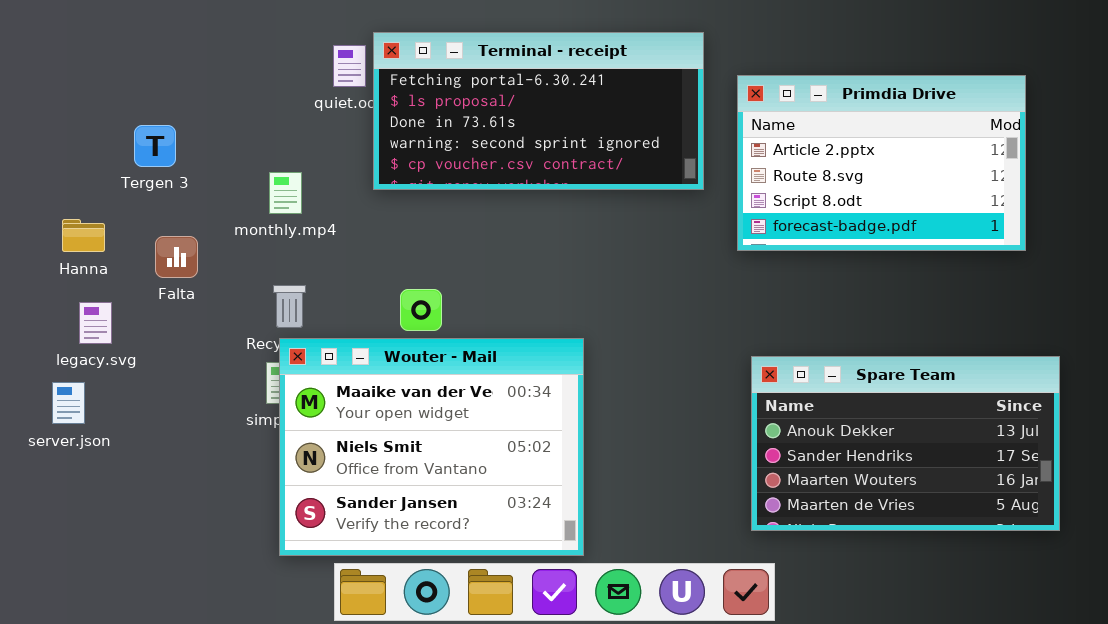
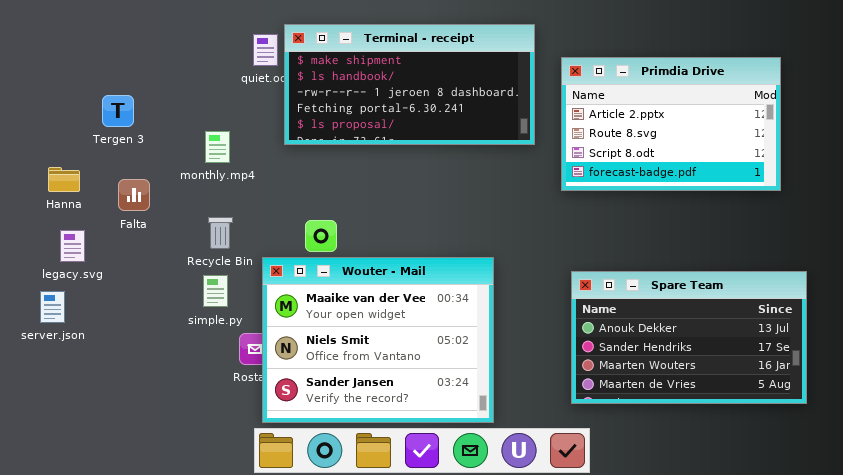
Terminal - receipt: [373,32,704,190] -> [284,24,535,145], scrolled up 3 rows
Wouter - Mail: [279,338,584,556] -> [262,257,494,423], moved

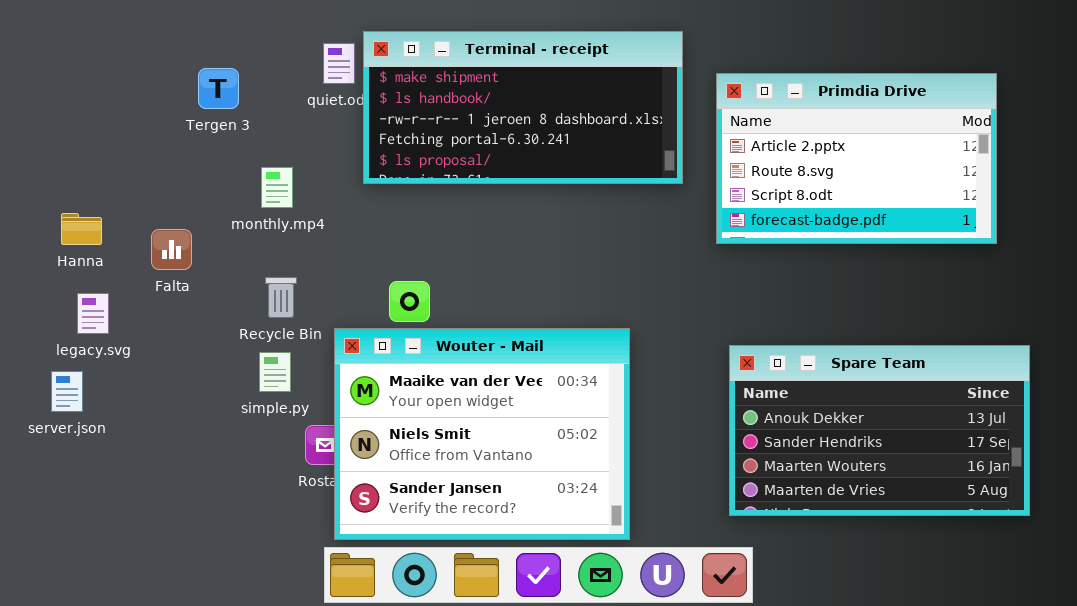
Tergen 3: [102,95,134,127] -> [198,68,239,109], moved

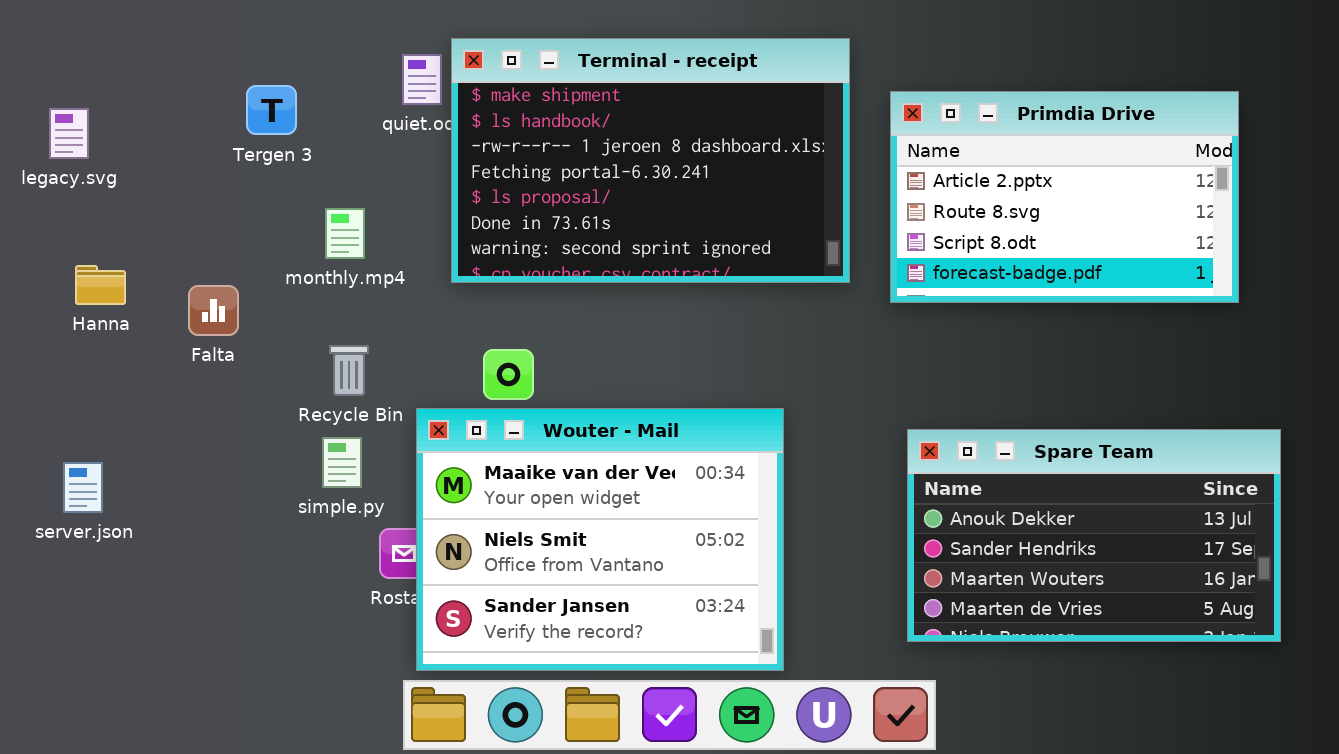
Terminal - receipt: [363,31,683,184] -> [451,38,850,283], resized
legacy.svg: [77,293,109,334] -> [49,108,89,159], moved

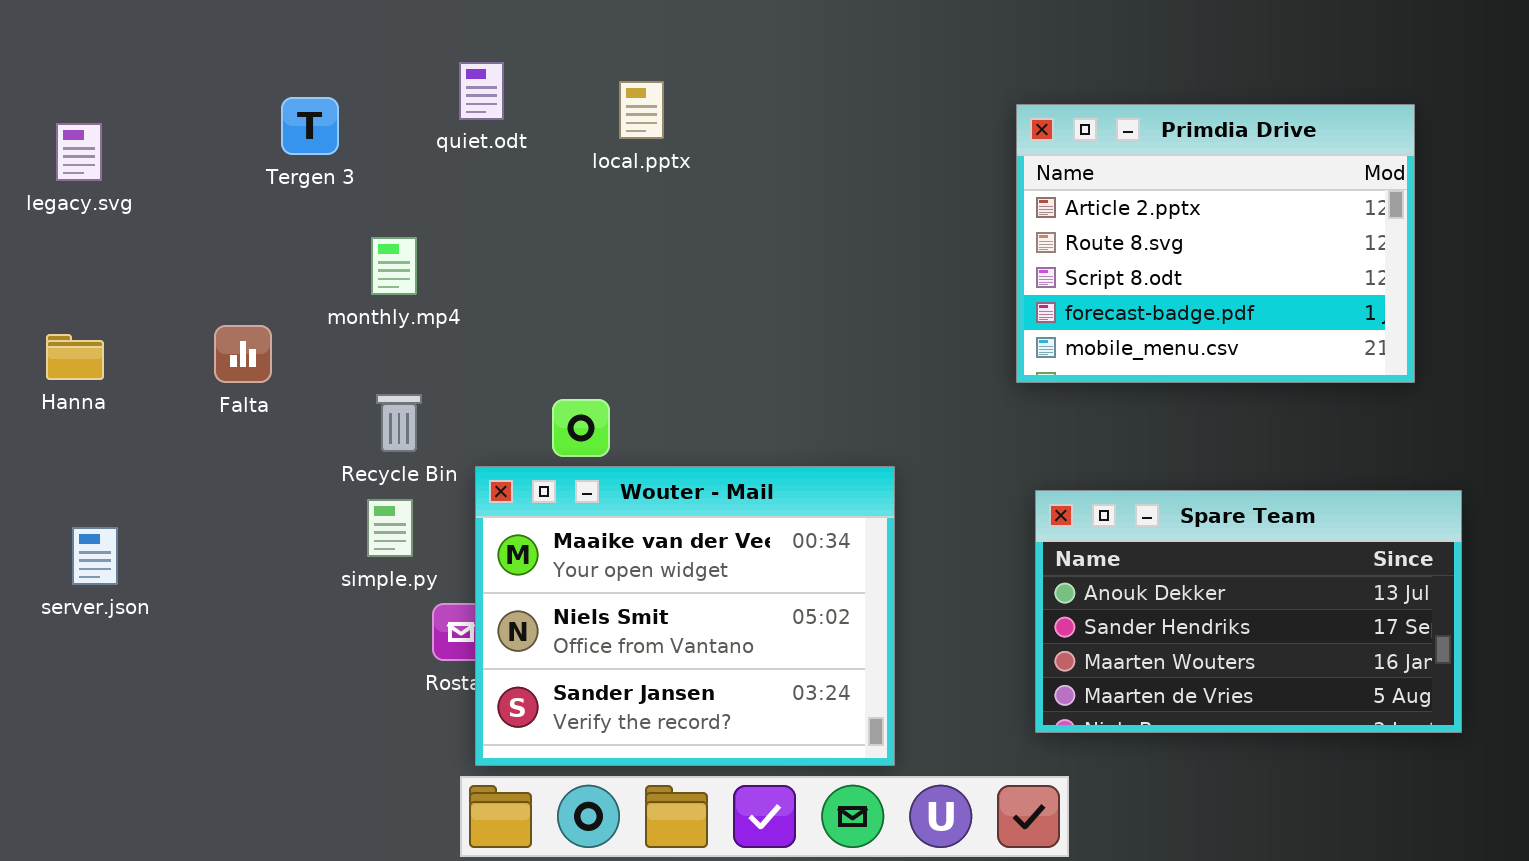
Terminal - receipt: [451,38,850,283] -> none, closed
Primdia Drive: [890,91,1239,303] -> [1016,104,1415,383], resized
Hanna: [75,265,126,305] -> [46,334,104,380], moved

